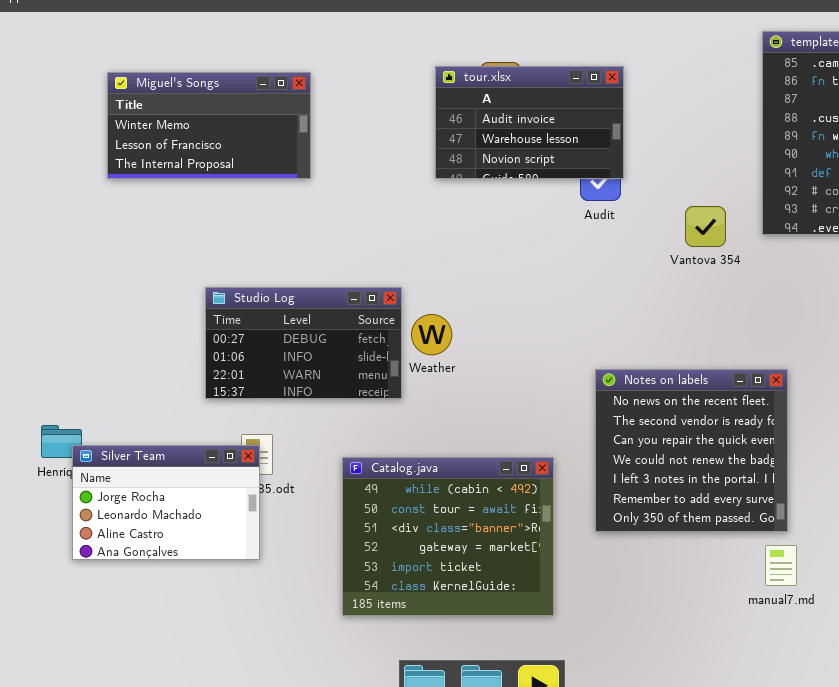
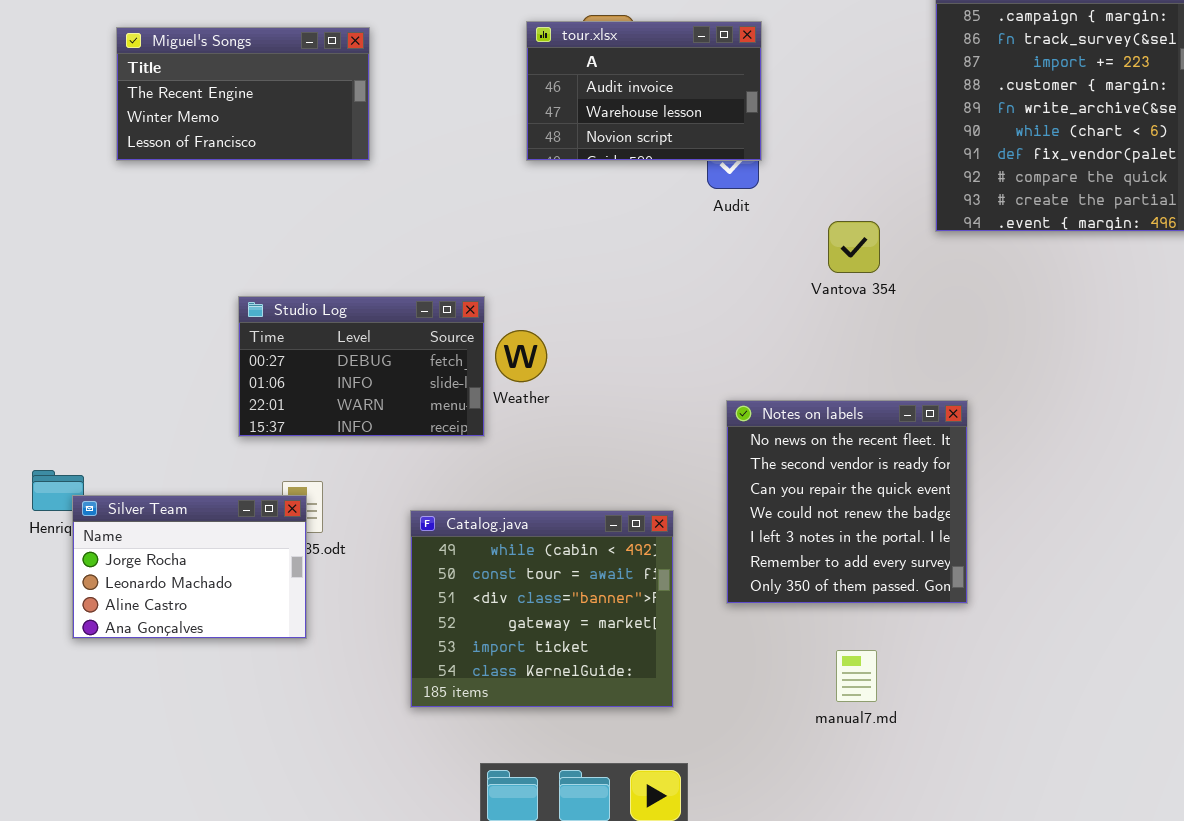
Miguel's Songs: [107,72,311,179] -> [116,27,370,161], scrolled up 1 row
Vantova 354: [685,206,726,247] -> [828,221,880,273], moved
manual7.md: [765,545,797,586] -> [836,650,877,702], moved

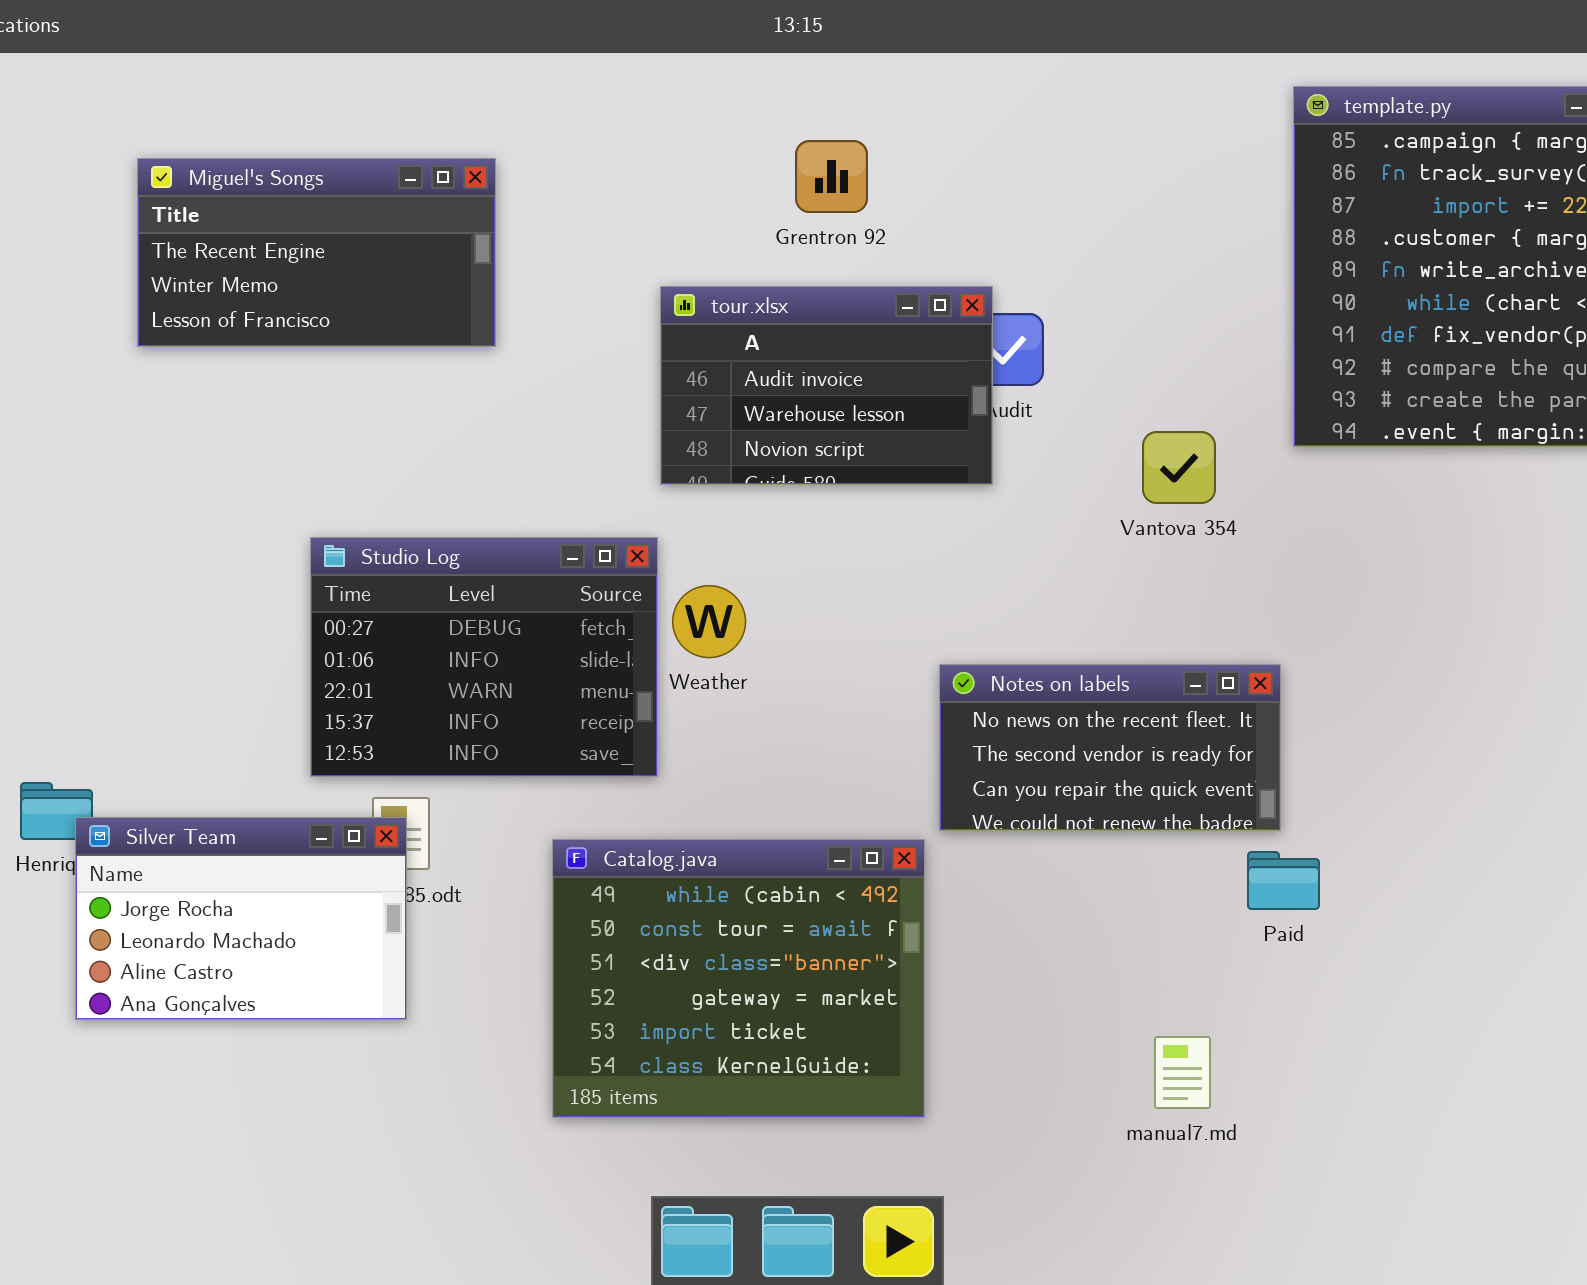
tour.xlsx: [526,21,762,161] -> [660,286,993,485], moved
Studio Log: [238,296,485,437] -> [310,537,658,777], resized
Notes on labels: [726,400,968,604] -> [939,664,1281,831], moved, resized

